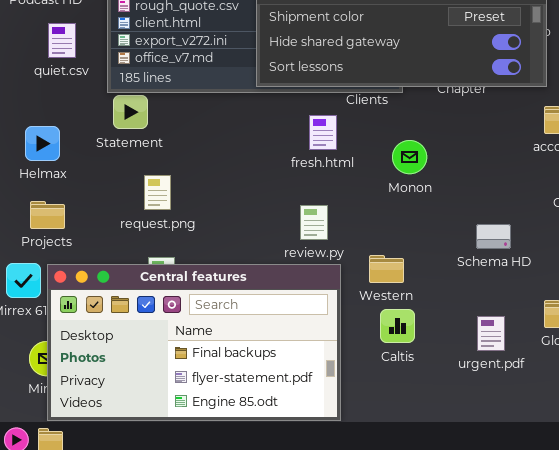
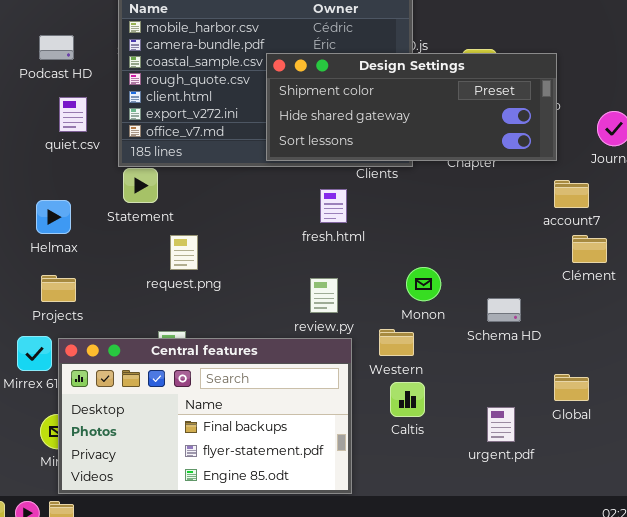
Monon: [392,140,427,174] -> [406,267,441,301], moved
request.png: [144,175,171,210] -> [170,235,198,270], moved
urgent.pdf: [477,316,505,351] -> [487,407,515,442], moved

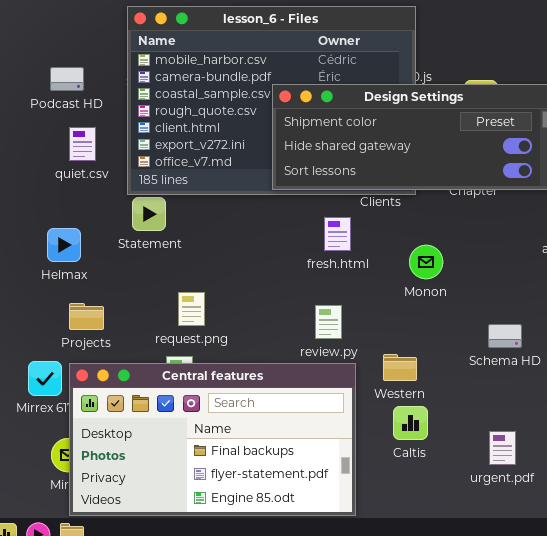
request.png: [170,235,198,270] -> [178,292,205,326], moved
Monon: [406,267,441,301] -> [409,245,443,279], moved
Projects: [41,275,76,302] -> [69,303,104,330], moved

